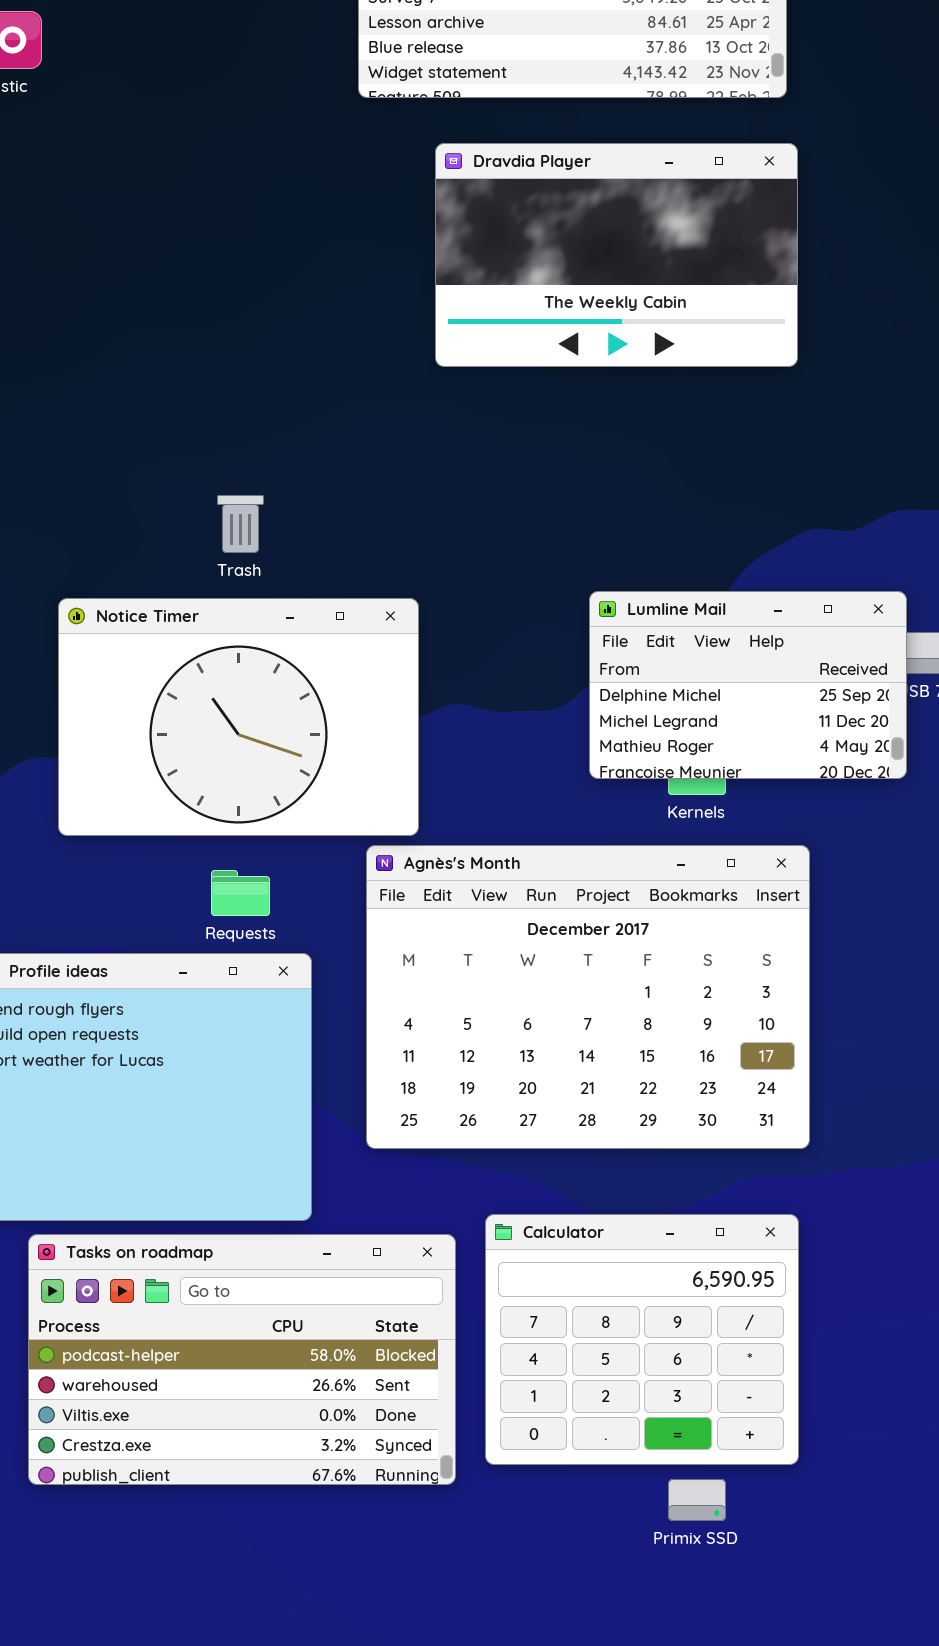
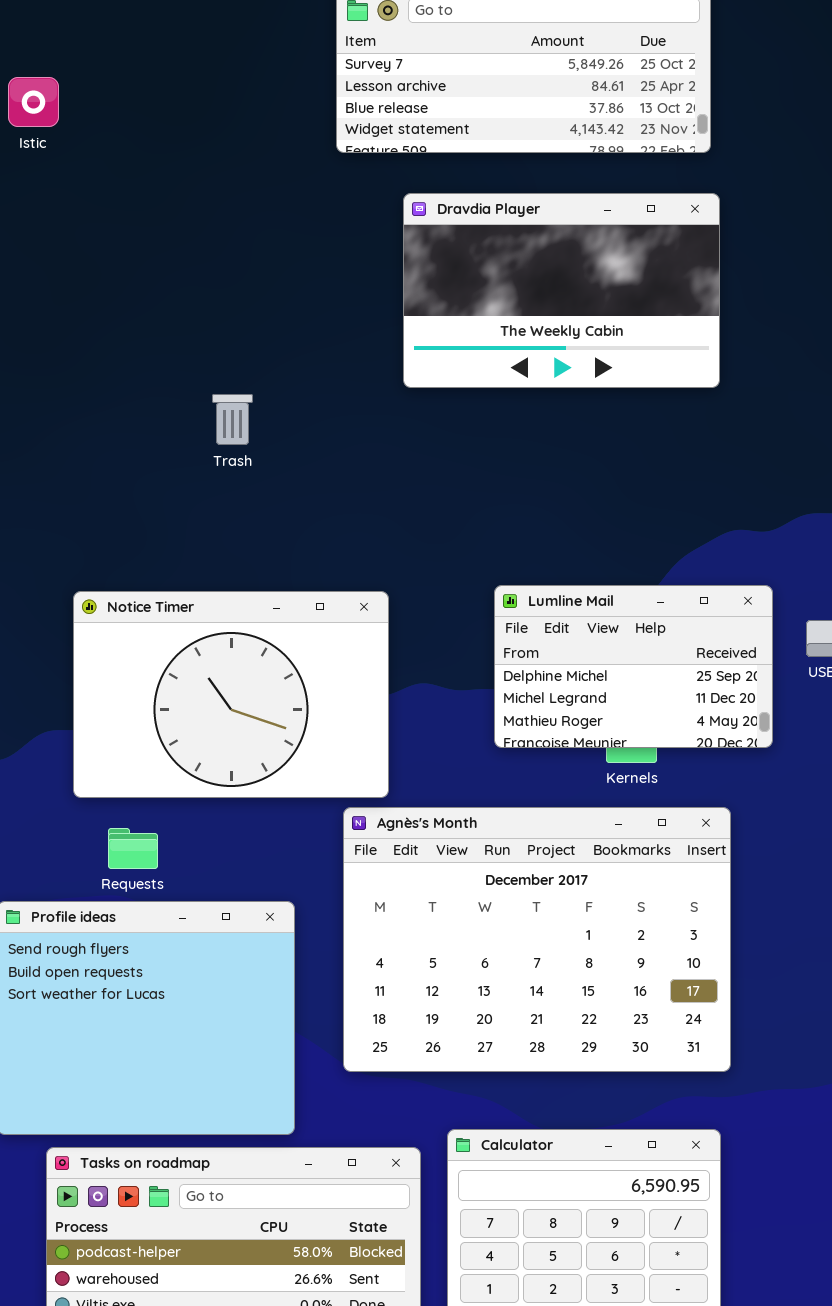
Trash: [217,495,264,553] -> [212,394,253,445], moved
Lumline Mail: [589,591,907,779] -> [494,585,773,748], moved
Requests: [211,870,270,916] -> [108,828,158,869], moved

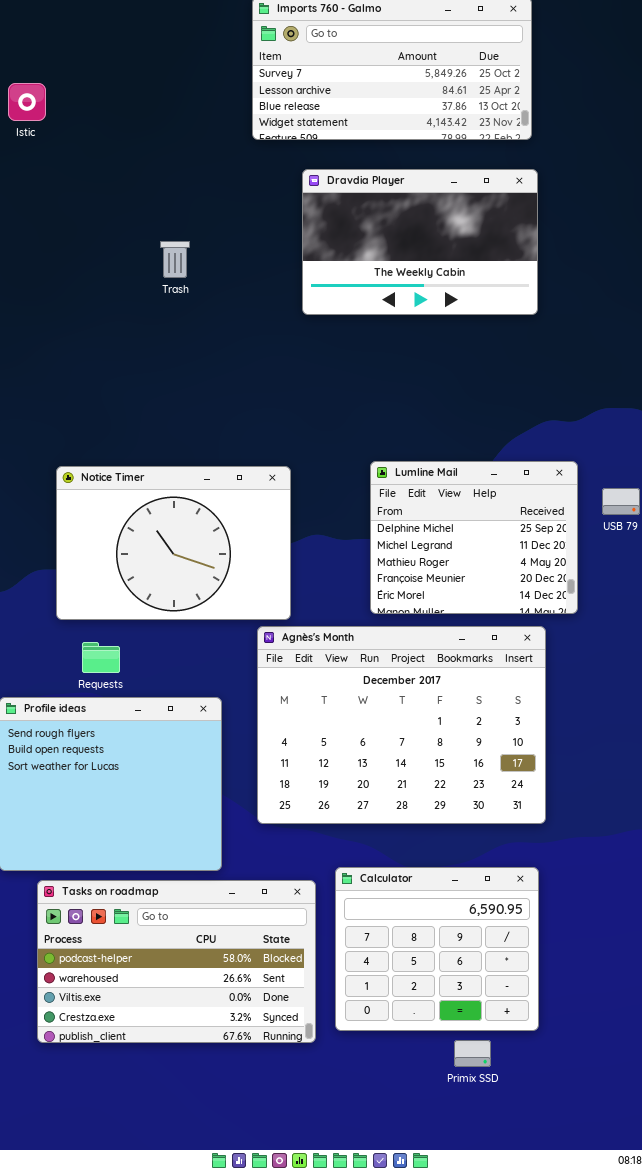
Trash: [212,394,253,445] -> [160,241,190,278], moved
Lumline Mail: [494,585,773,748] -> [370,461,578,614], resized

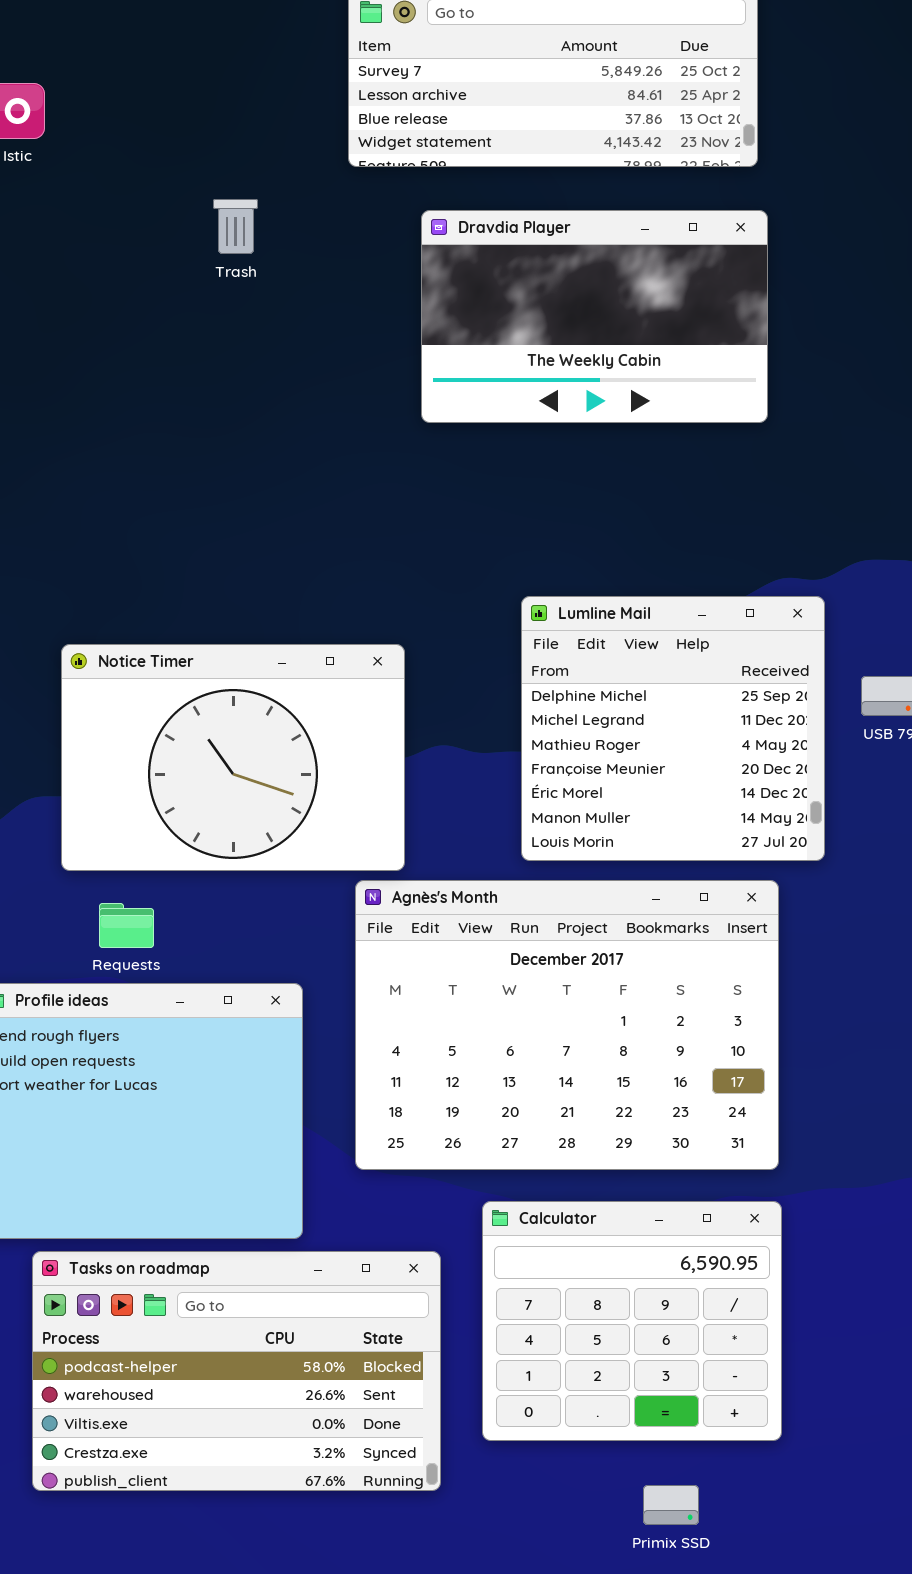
Trash: [160,241,190,278] -> [213,199,258,254], moved
Lumline Mail: [370,461,578,614] -> [521,596,825,861], resized
Calculator: [335,867,539,1031] -> [482,1201,782,1441], moved

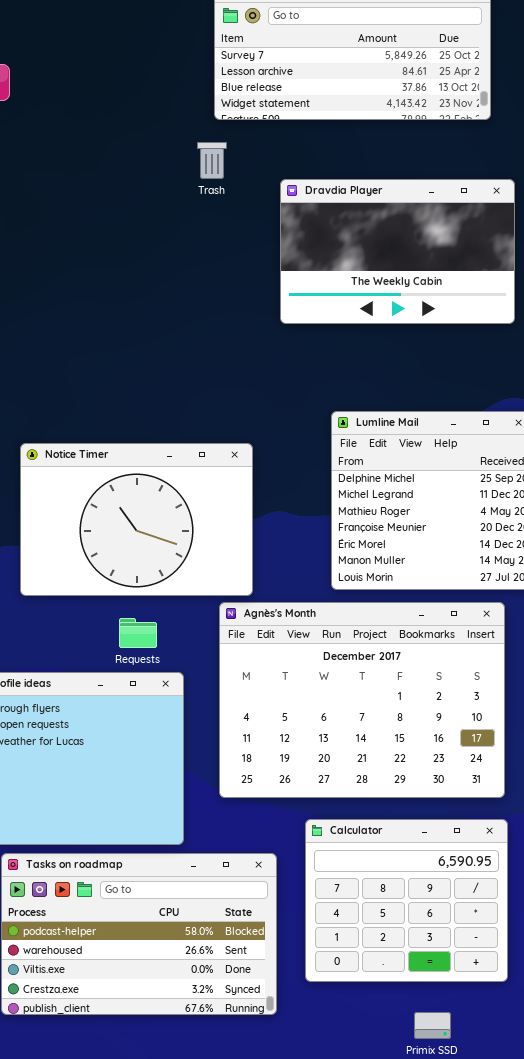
Trash: [213,199,258,254] -> [197,142,227,179], moved
Dravdia Player: [421,210,768,423] -> [280,179,515,324], moved
Requests: [99,903,154,948] -> [119,618,157,648], moved

